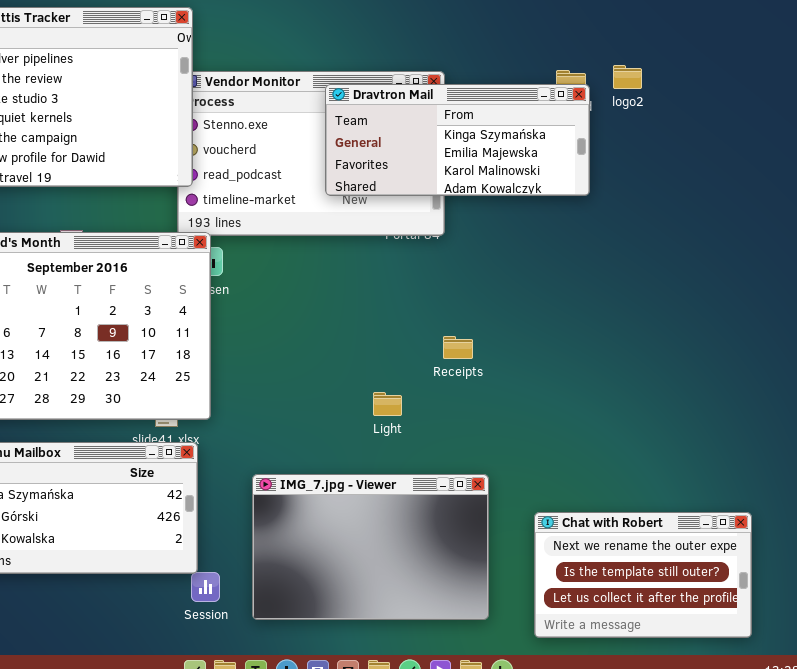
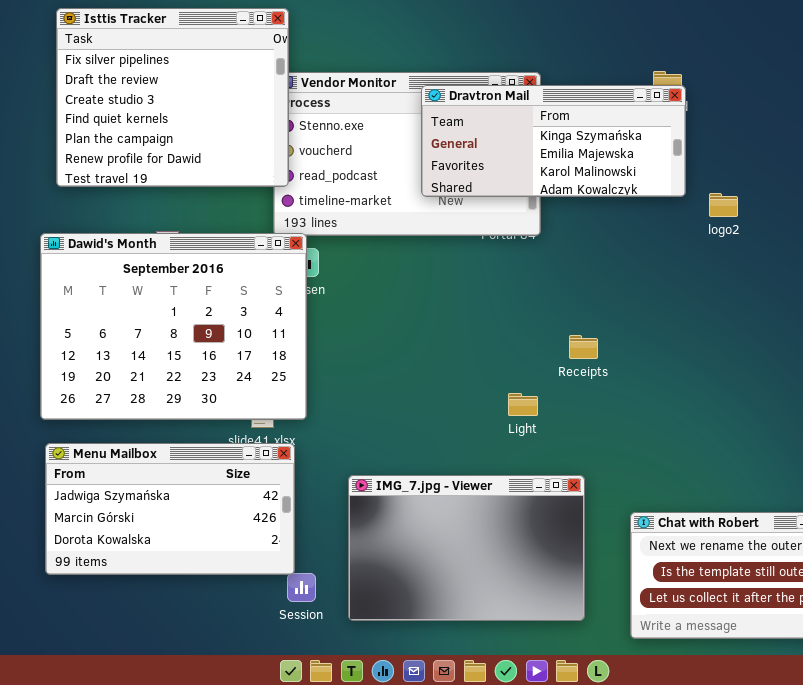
logo2: [613,65,642,89] -> [709,193,738,217], moved
Receipts: [443,336,473,359] -> [569,335,598,359], moved
Light: [373,392,402,416] -> [508,393,538,416], moved

